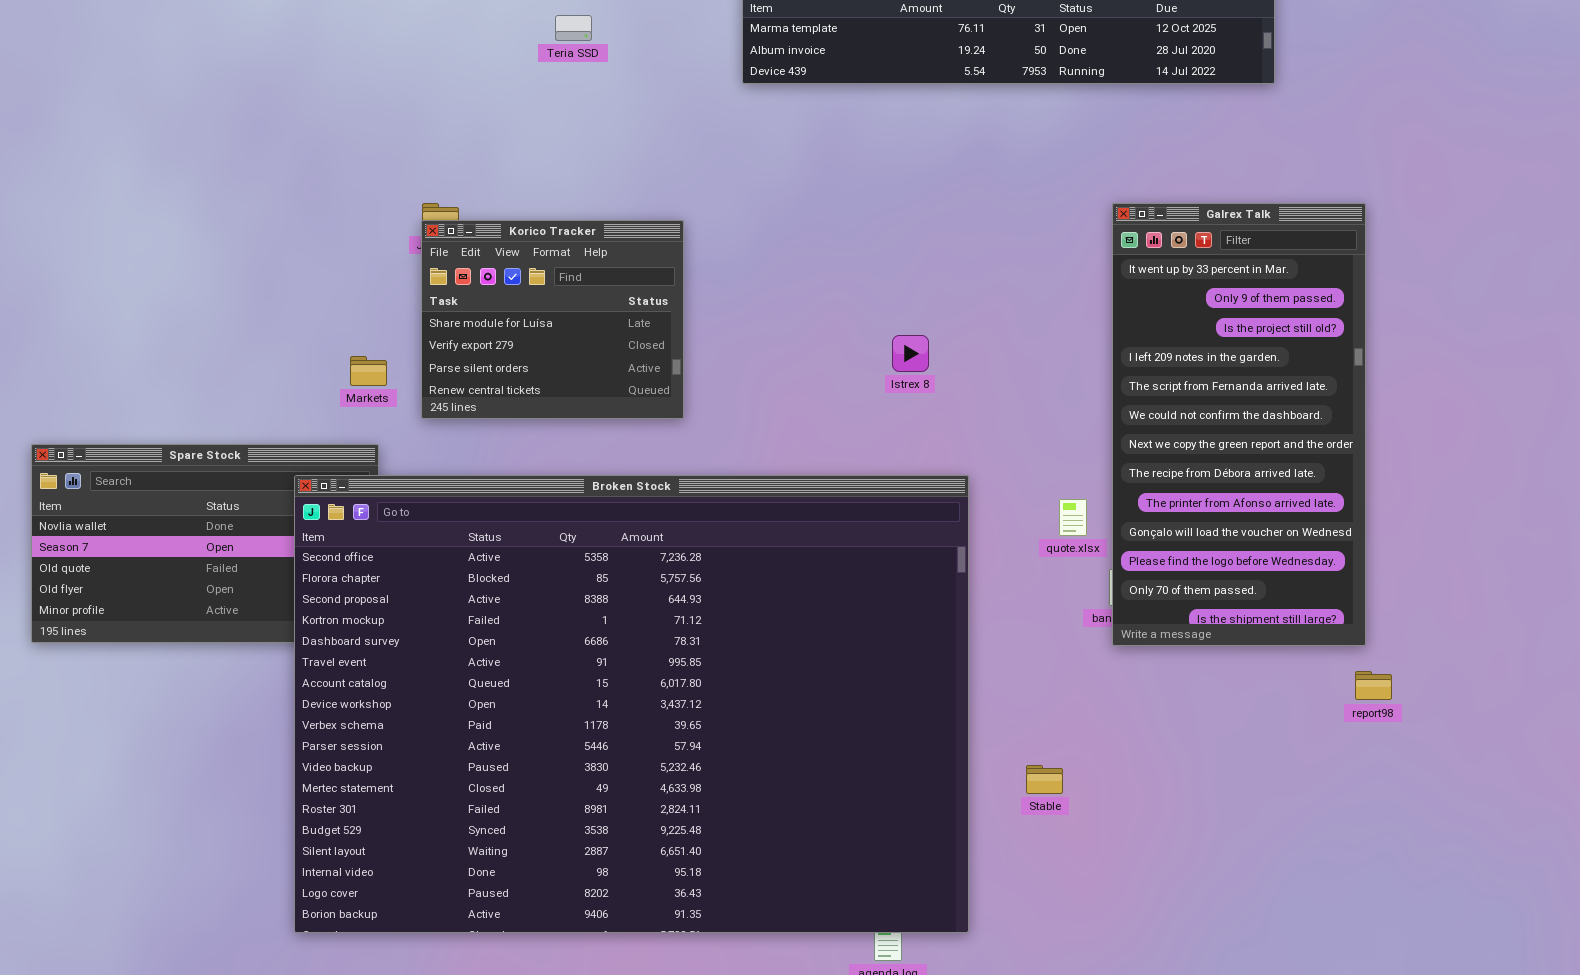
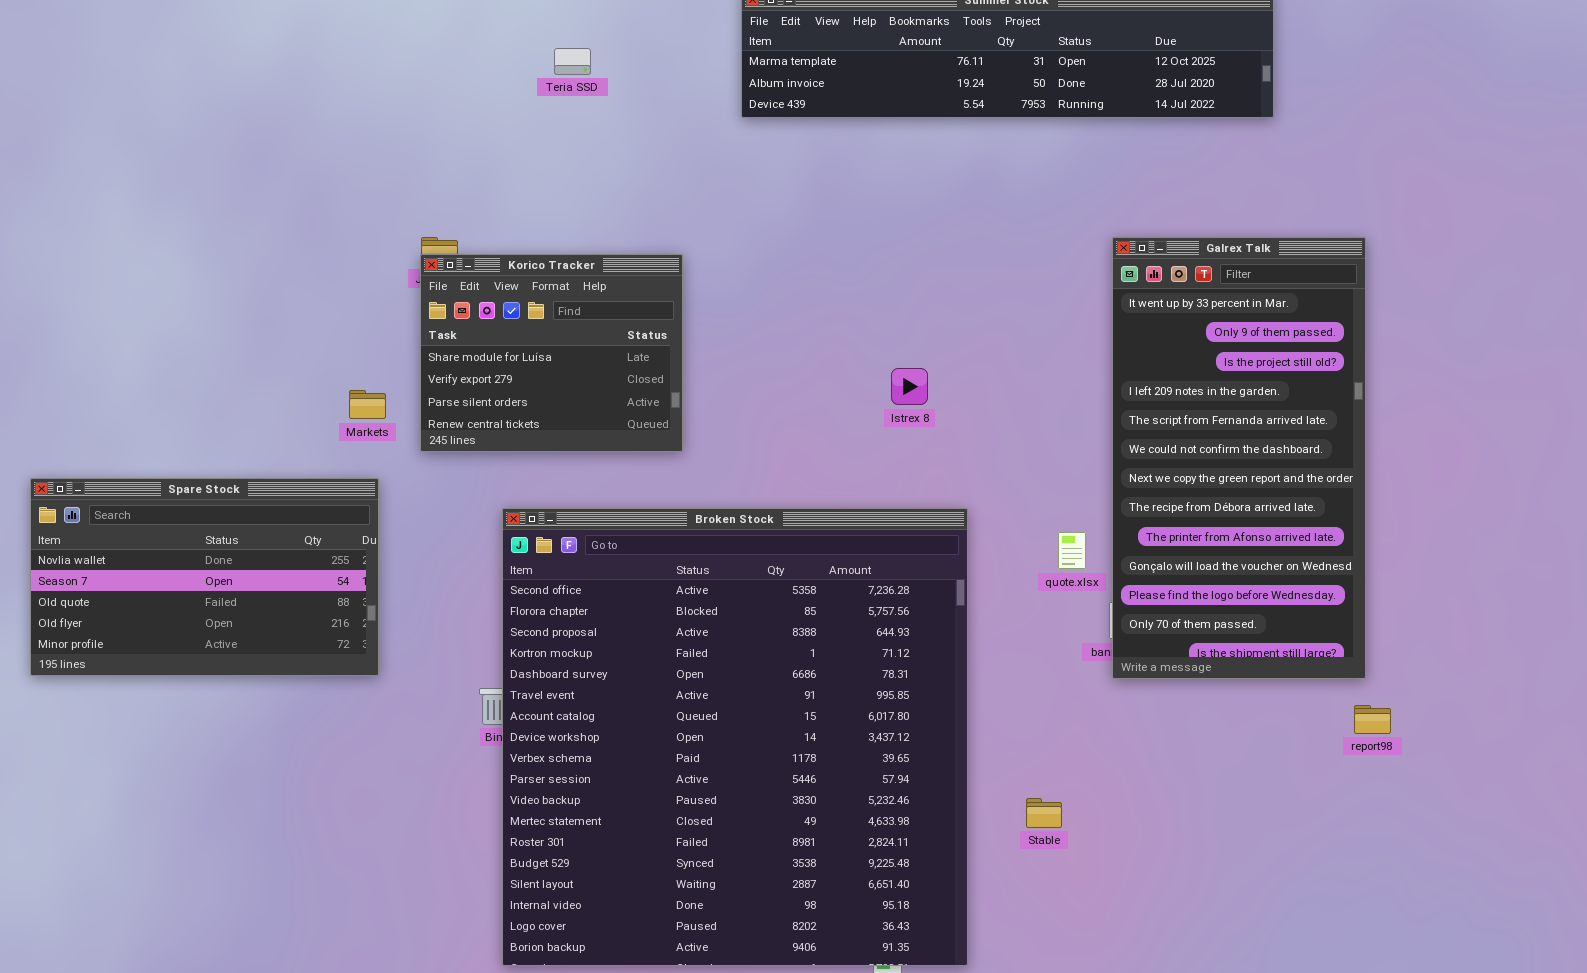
Broken Stock: [294,475,969,933] -> [502,508,968,966], resized

